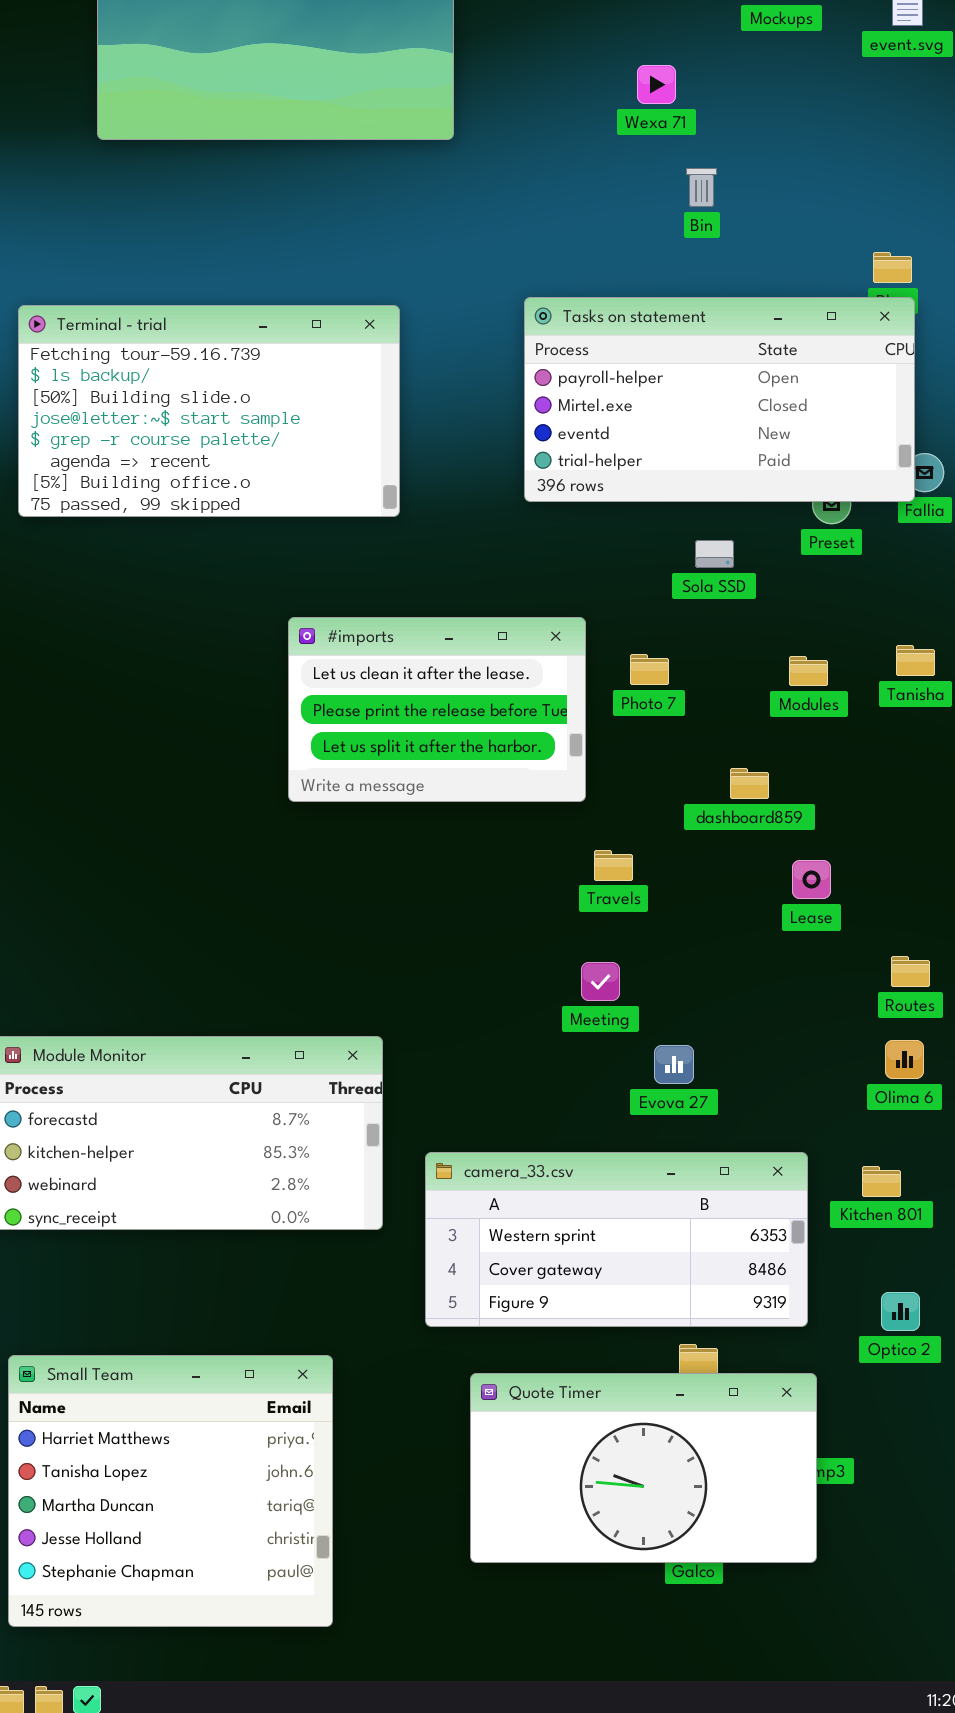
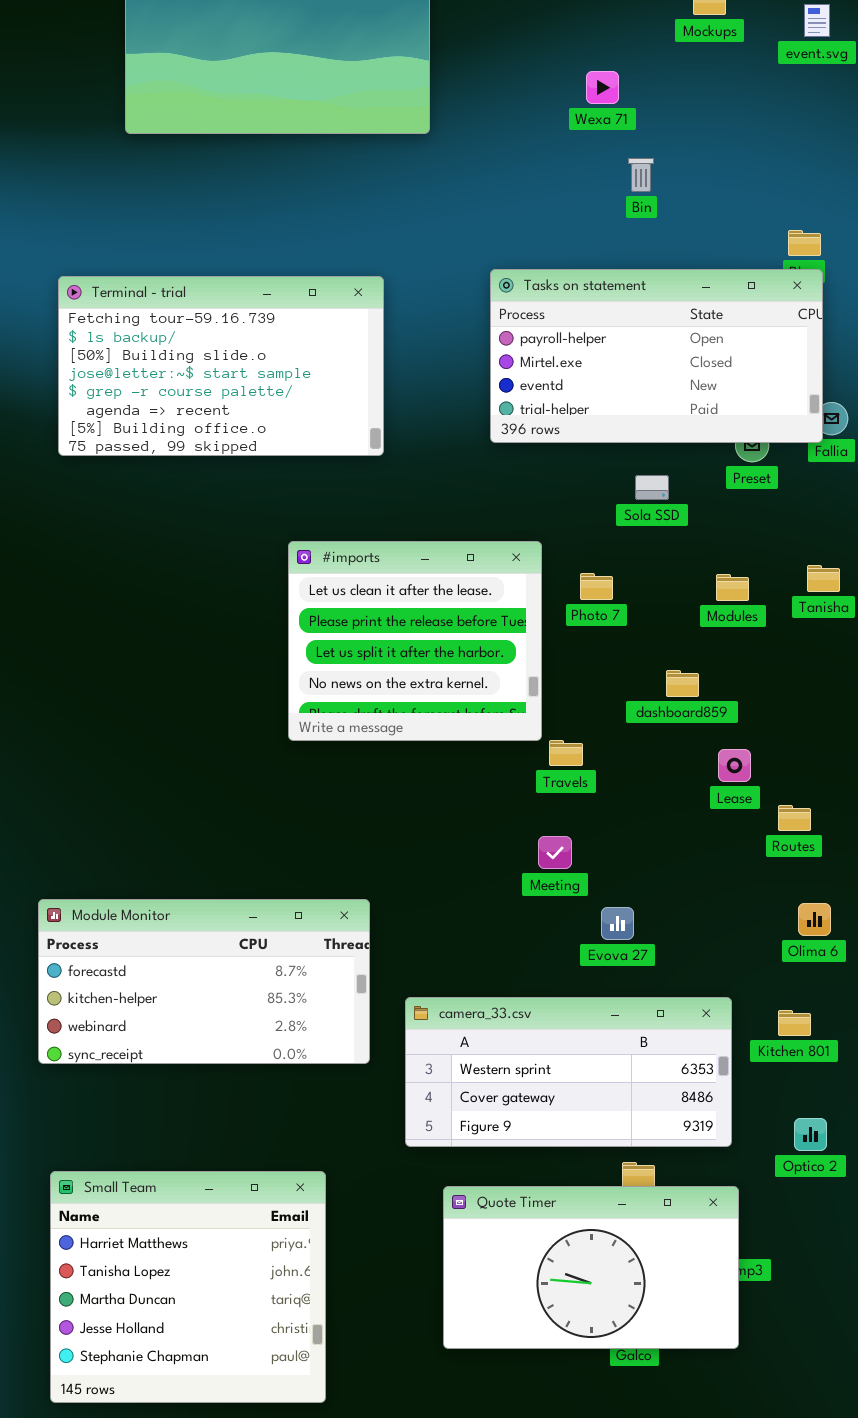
#imports: [288,617,586,802] -> [288,541,542,741], resized
Routes: [891,956,930,987] -> [778,805,811,831], moved

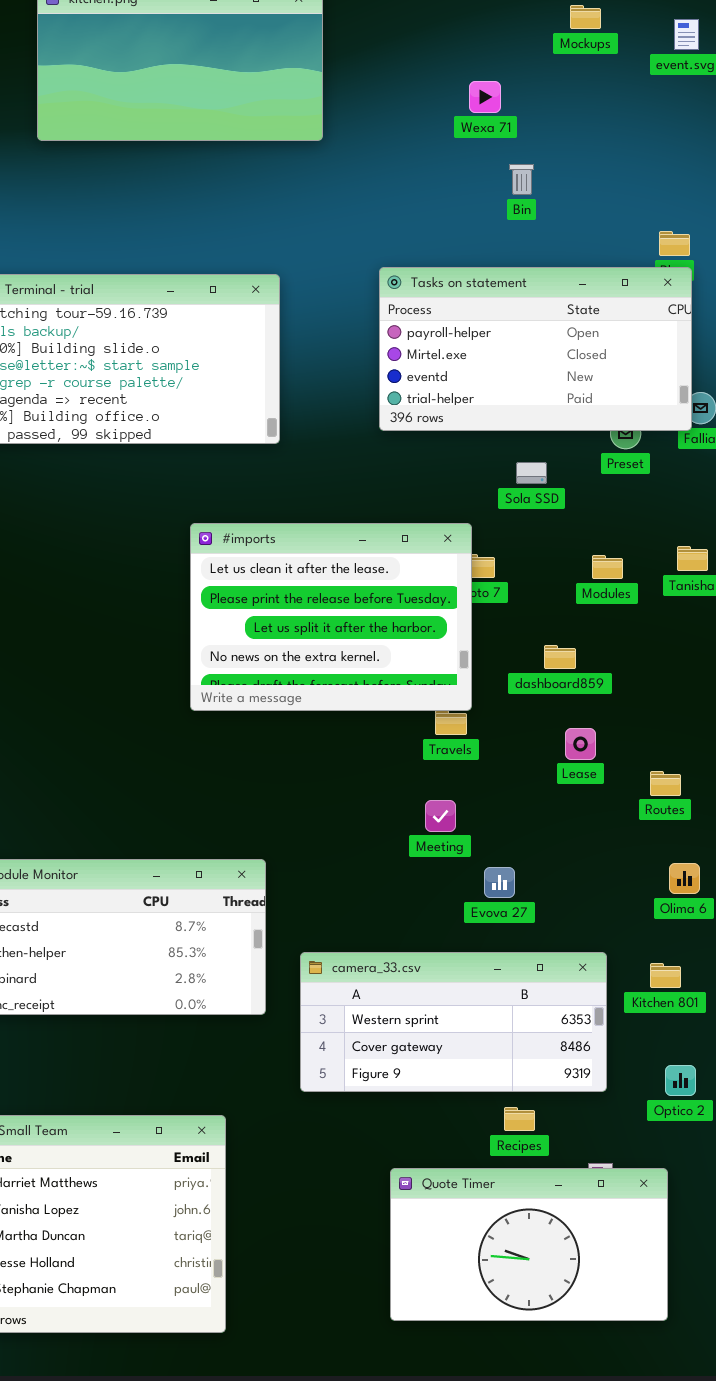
#imports: [288,541,542,741] -> [190,523,472,711], resized
Lease: [718,749,751,782] -> [565,728,596,760], moved
Quote Timer: [443,1186,739,1349] -> [390,1168,668,1321], moved

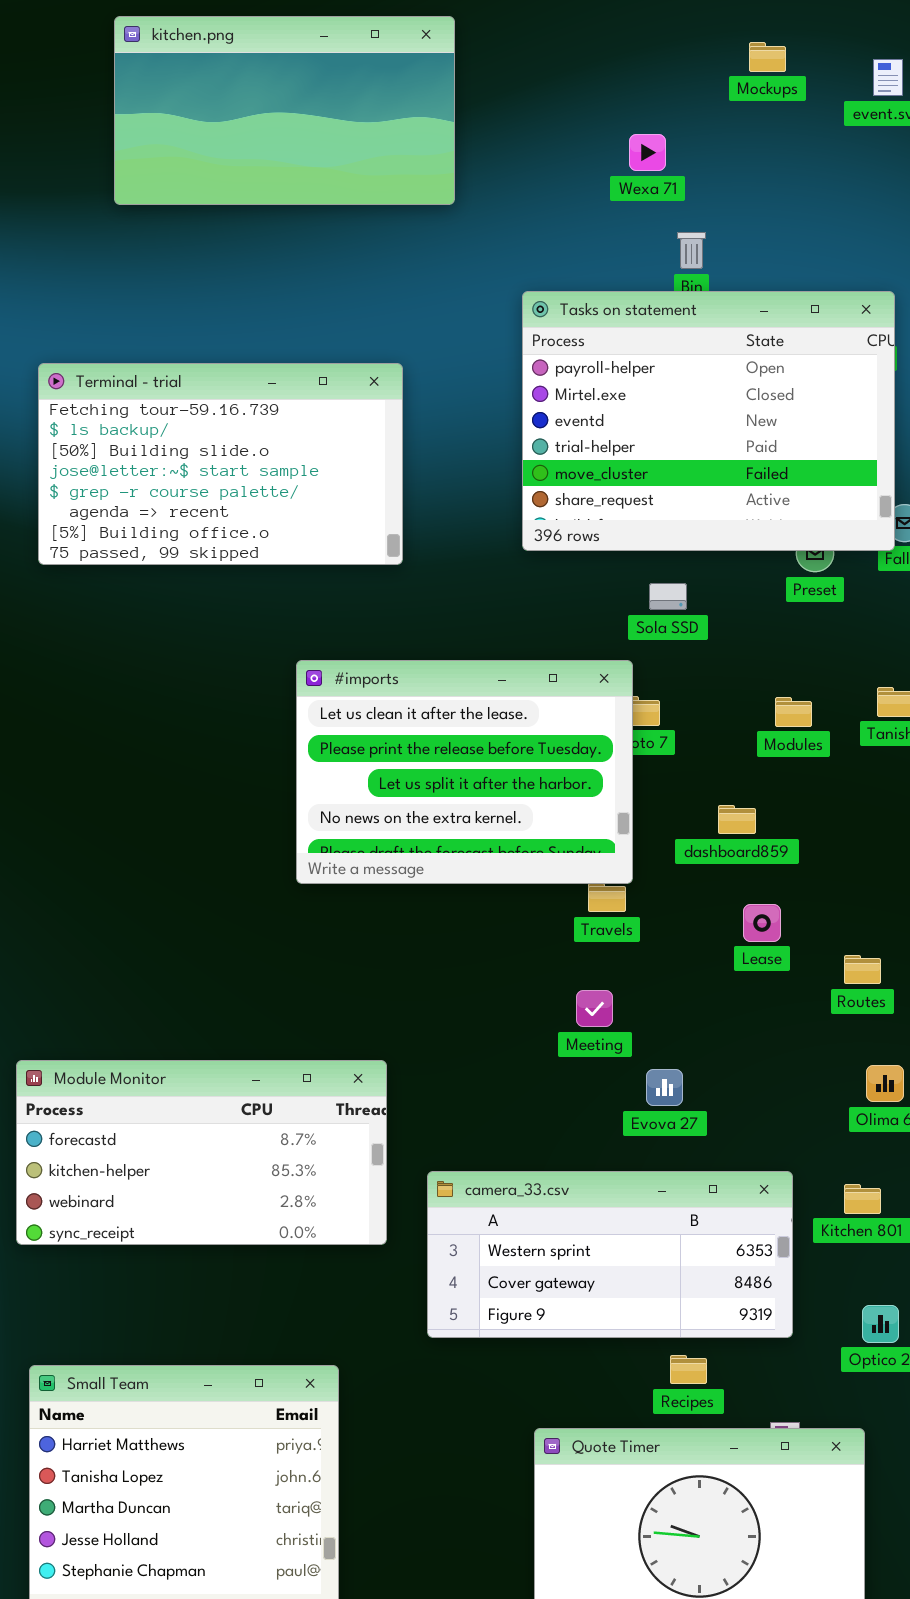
Tasks on statement: [379,267,692,431] -> [522,291,895,551], resized
Sola SSD: [516,462,547,484] -> [649,583,687,610], moved

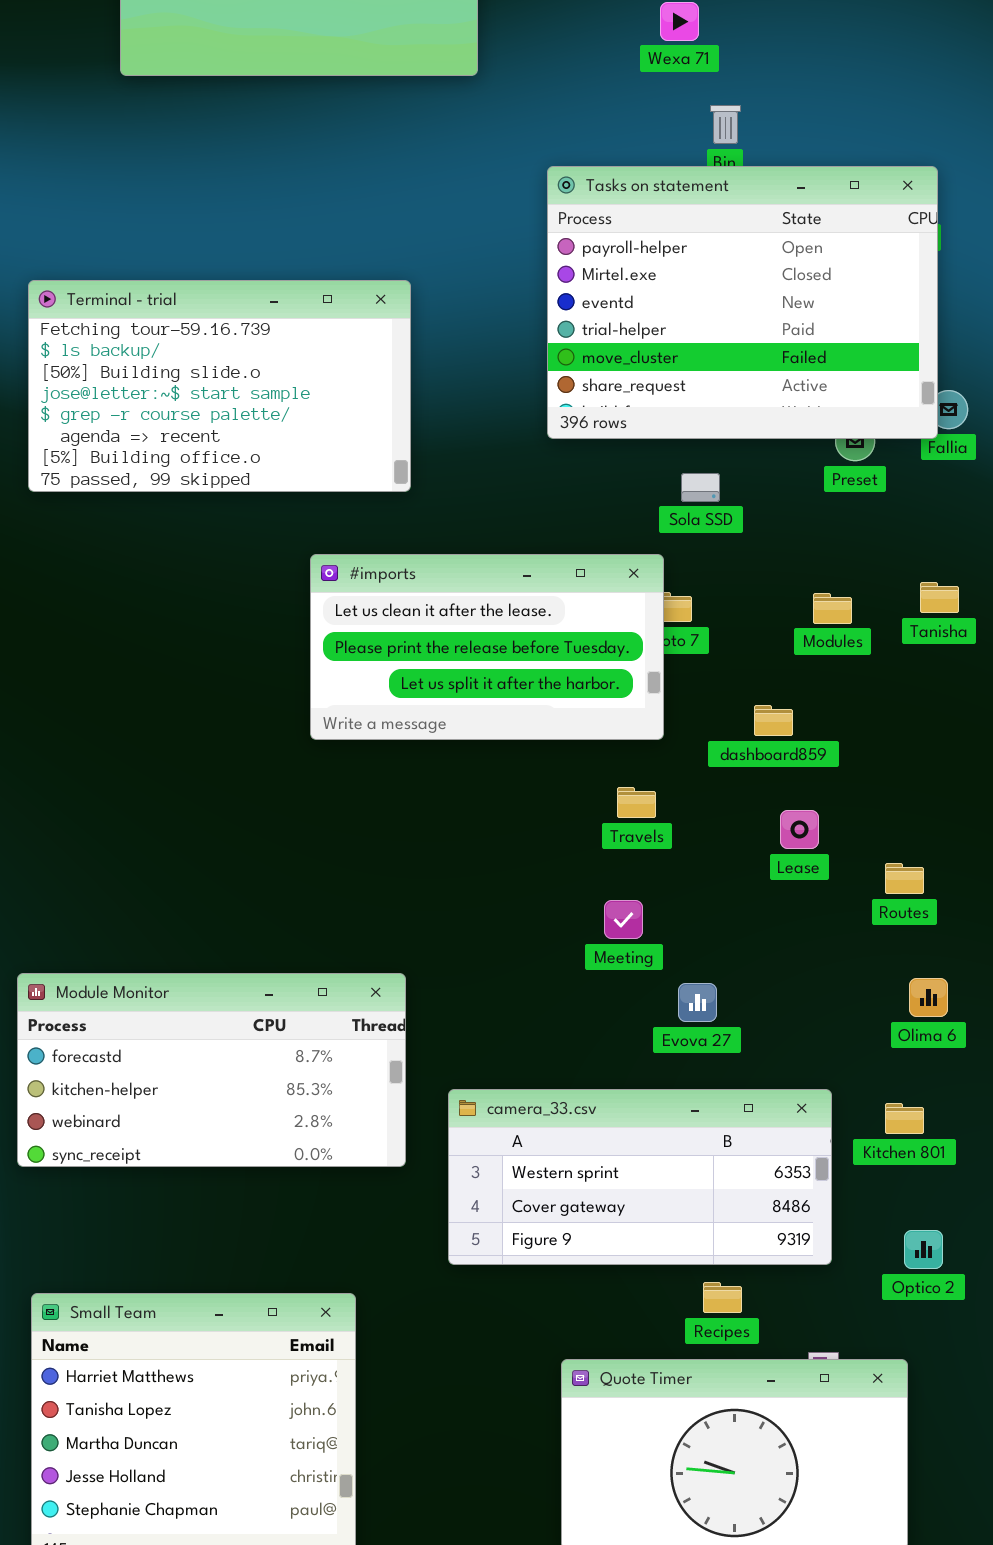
Terminal - trial: [38,363,403,565] -> [28,280,411,492], moved
#imports: [296,660,633,884] -> [310,554,664,740], resized

